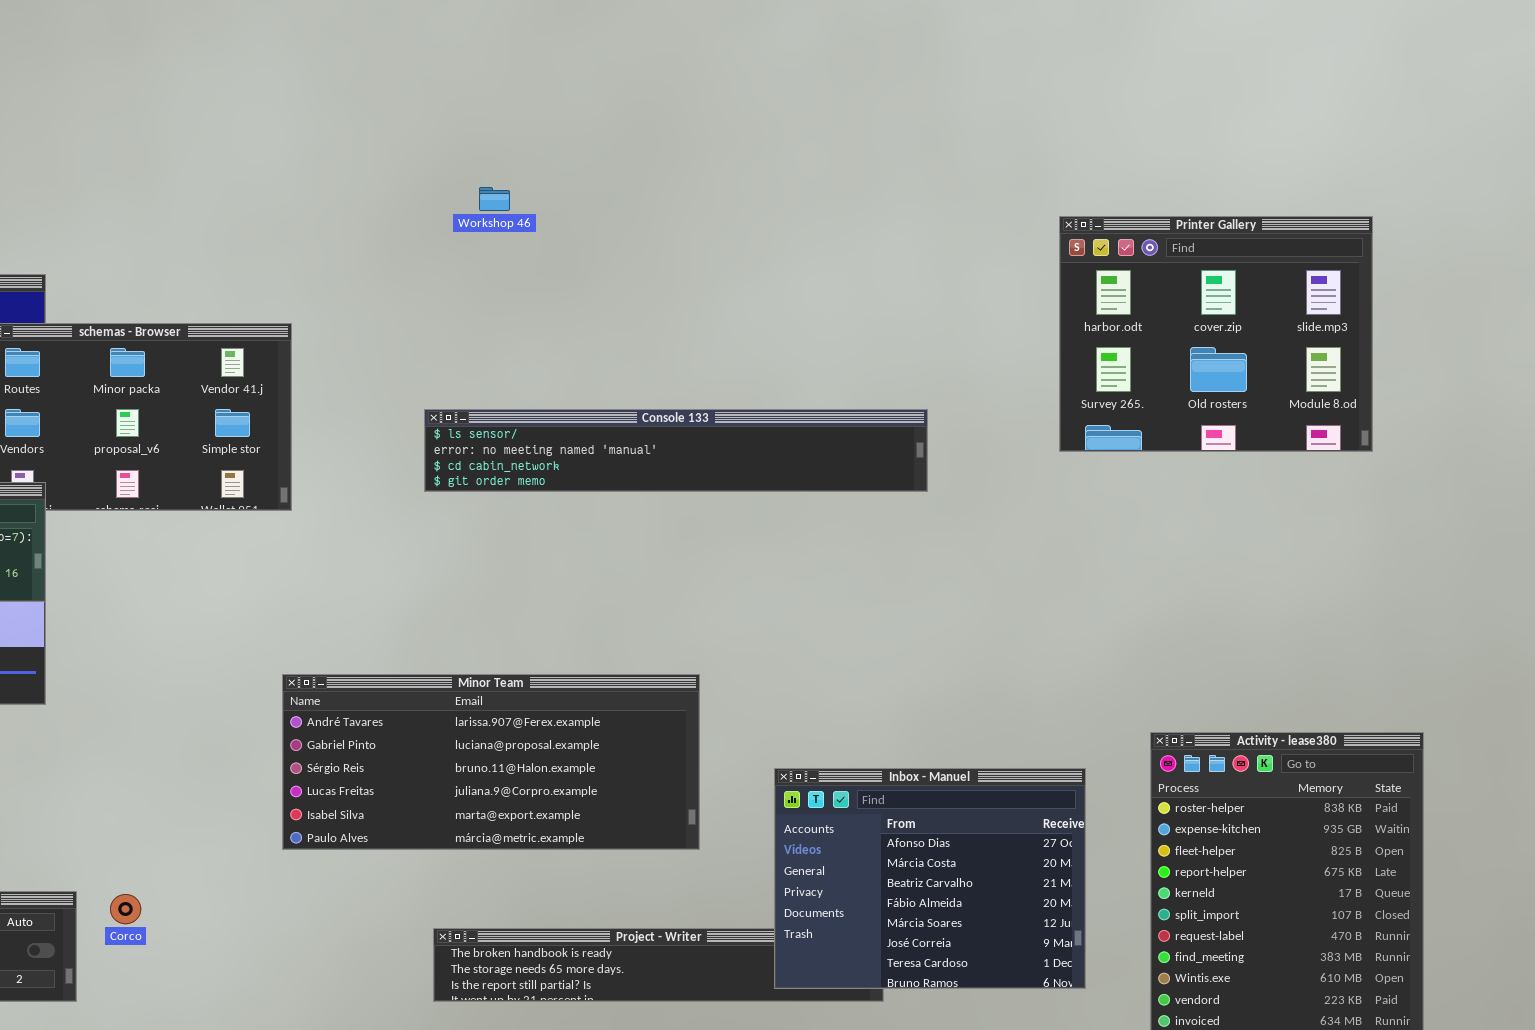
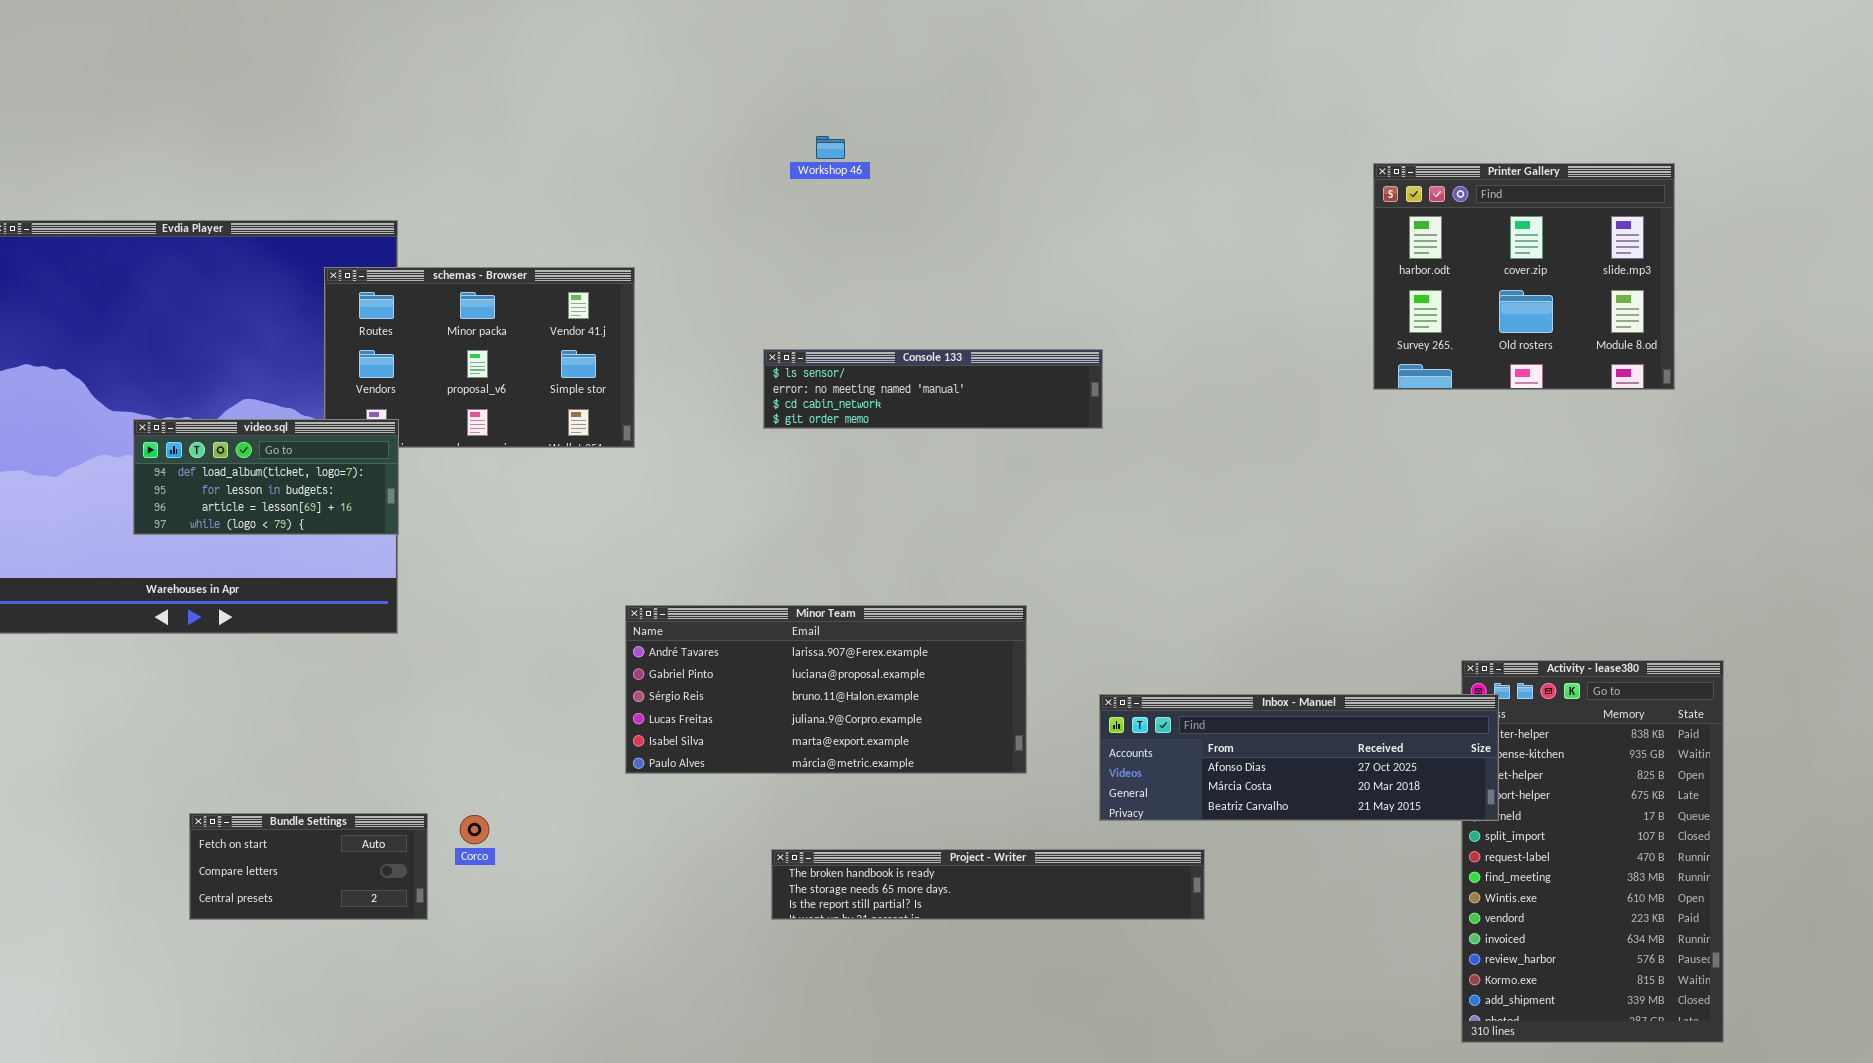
Console 133: [424,409,928,492] -> [763,349,1103,429], resized
Inbox - Manuel: [774,768,1086,989] -> [1099,694,1499,821], resized

